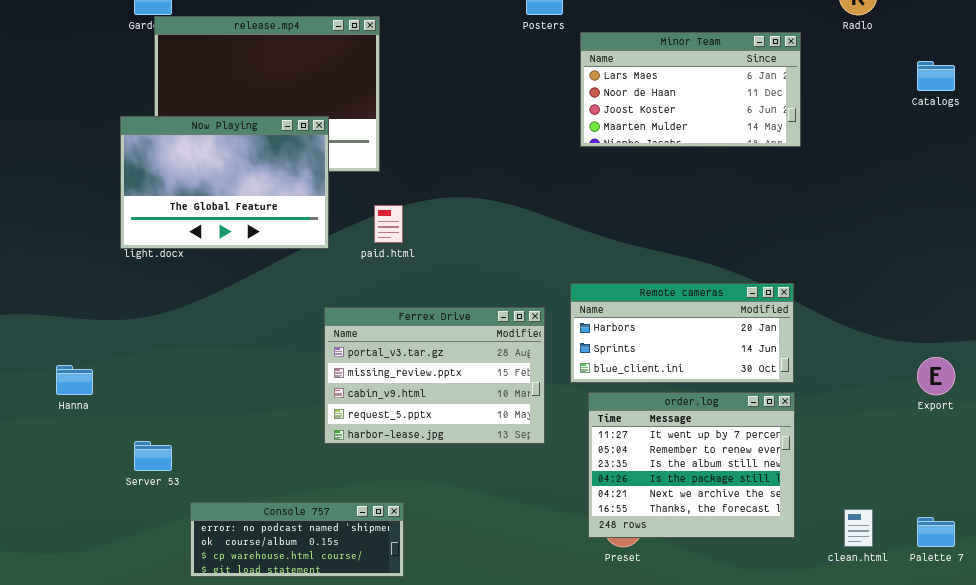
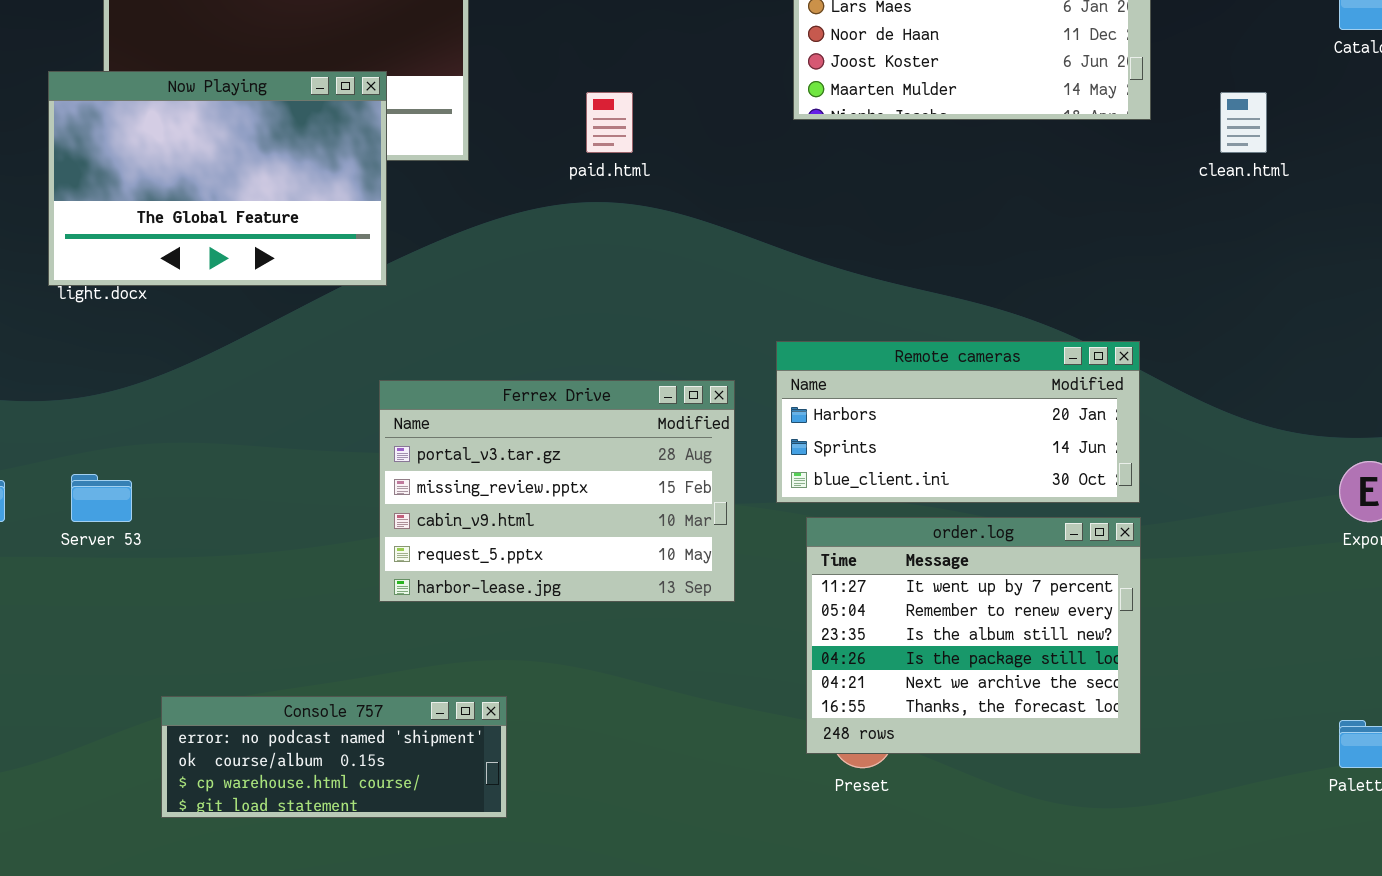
paid.html: [374,205,403,243] -> [586,92,633,153], moved
Server 53: [134,441,172,471] -> [71,474,132,522], moved
clean.html: [844,509,873,547] -> [1220,92,1267,153], moved

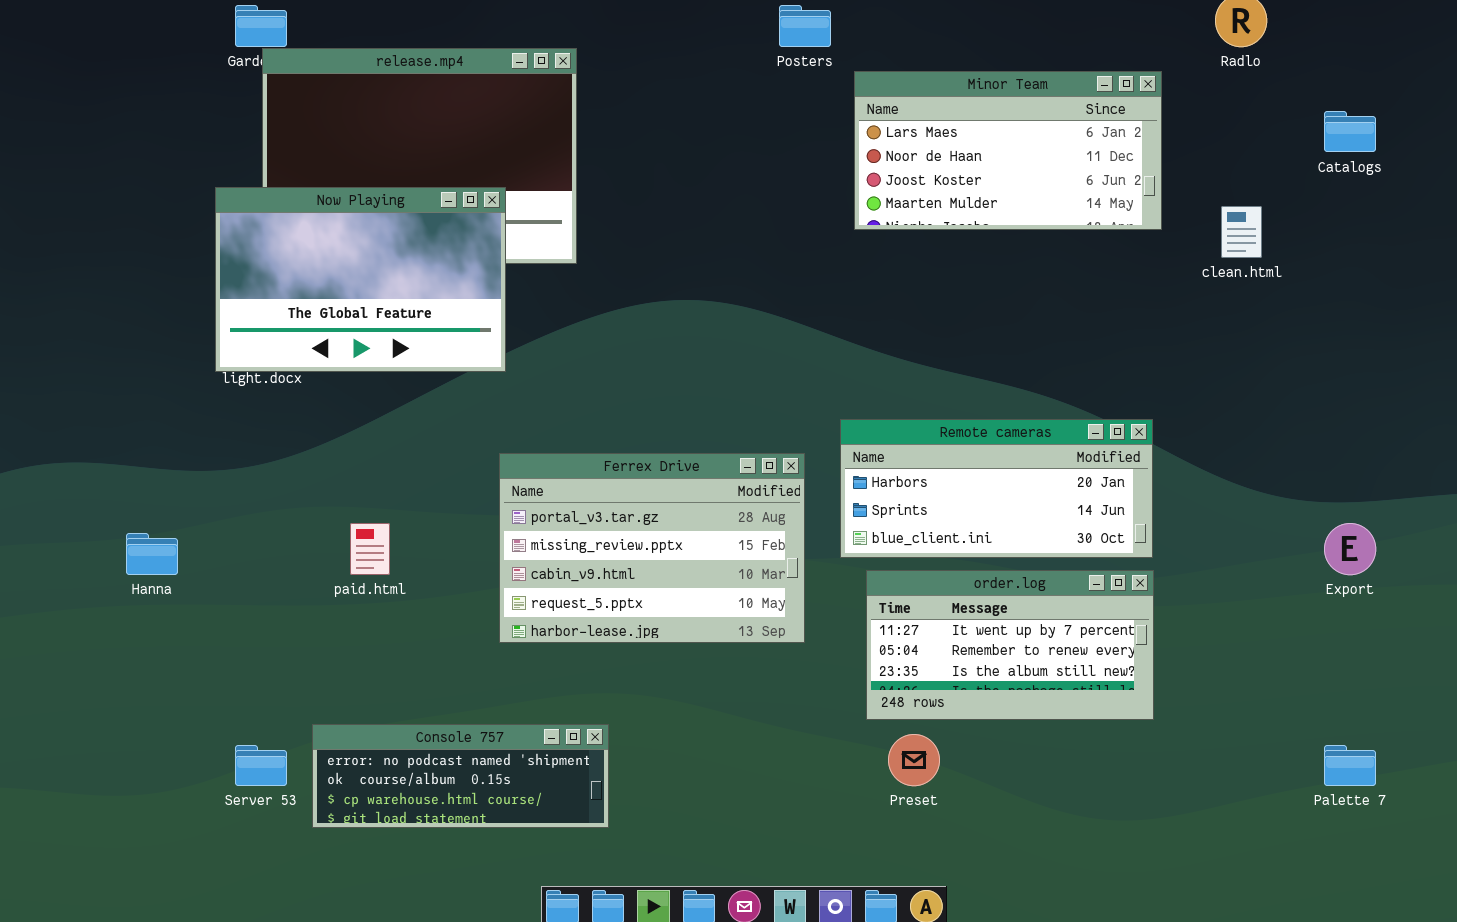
paid.html: [586,92,633,153] -> [350,523,390,575], moved
Server 53: [71,474,132,522] -> [235,745,287,786], moved
order.log: [806,517,1141,754] -> [866,570,1154,720], resized

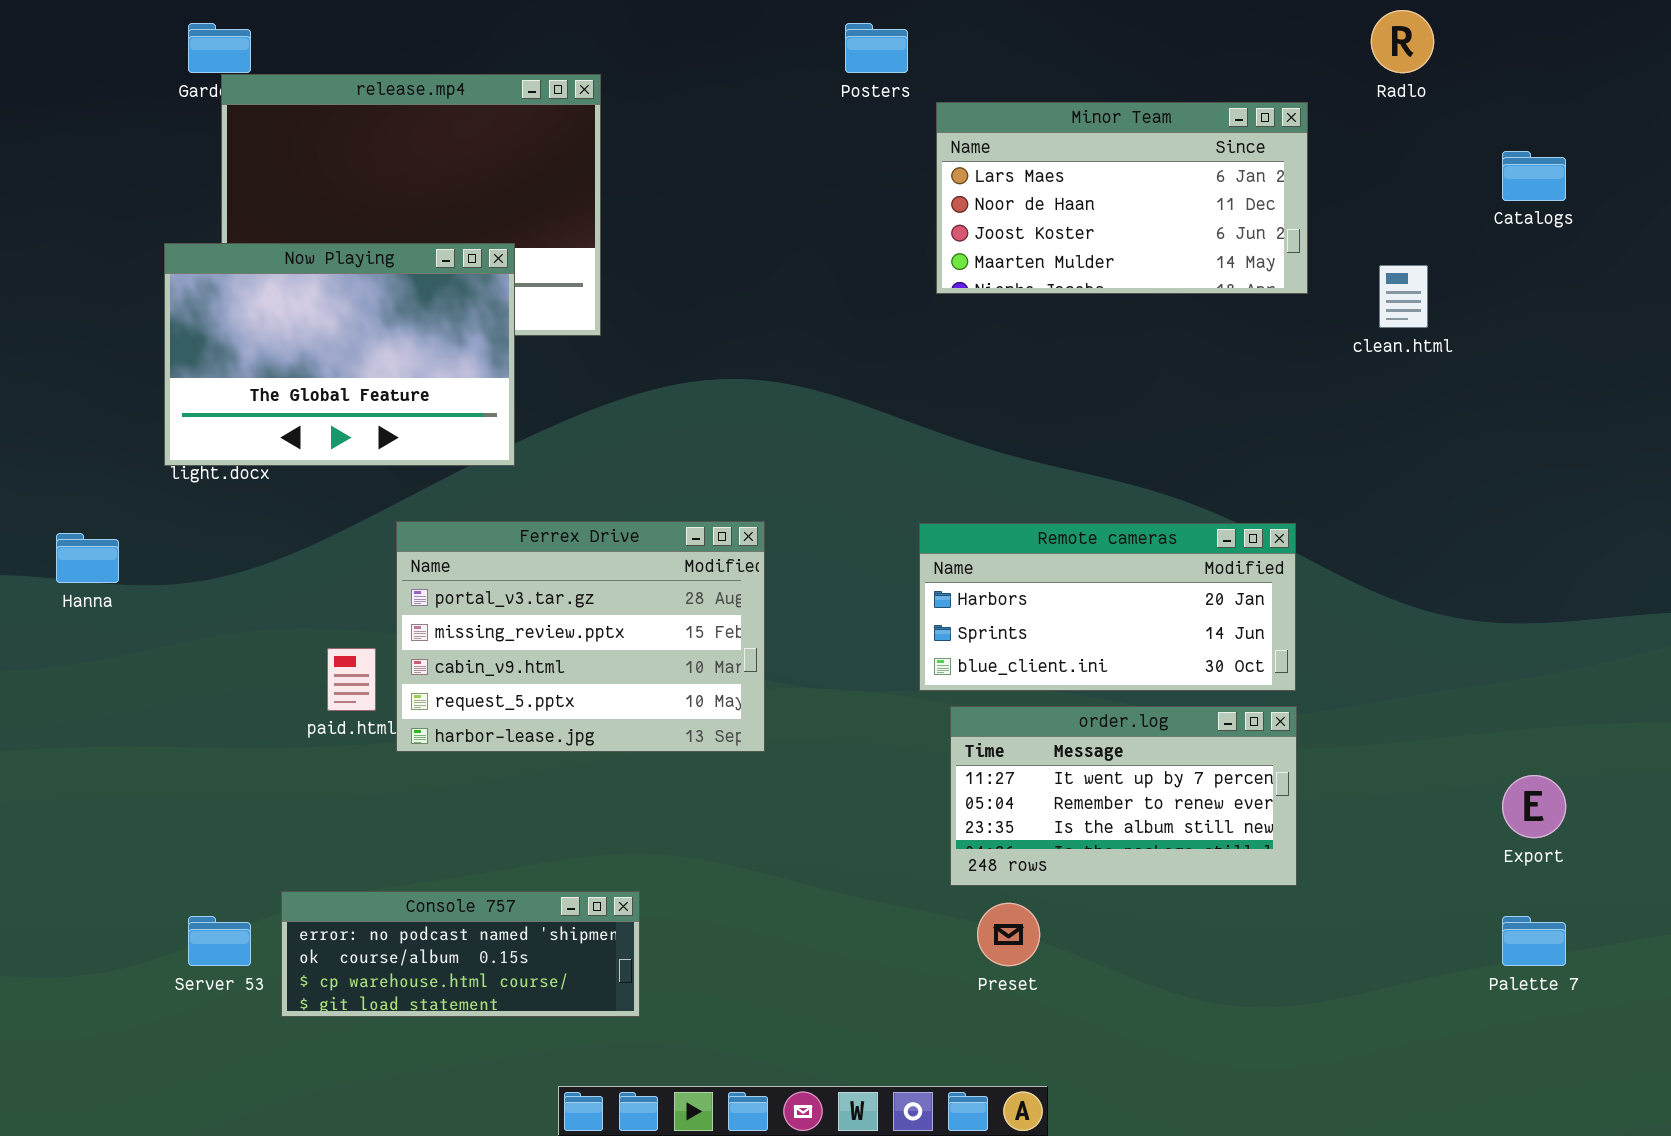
Ferrex Drive: [499,453,805,643] -> [396,521,765,752], moved
Export: [1324,523,1376,575] -> [1502,775,1566,838], moved
Hanna: [126,533,178,575] -> [56,533,119,583], moved

